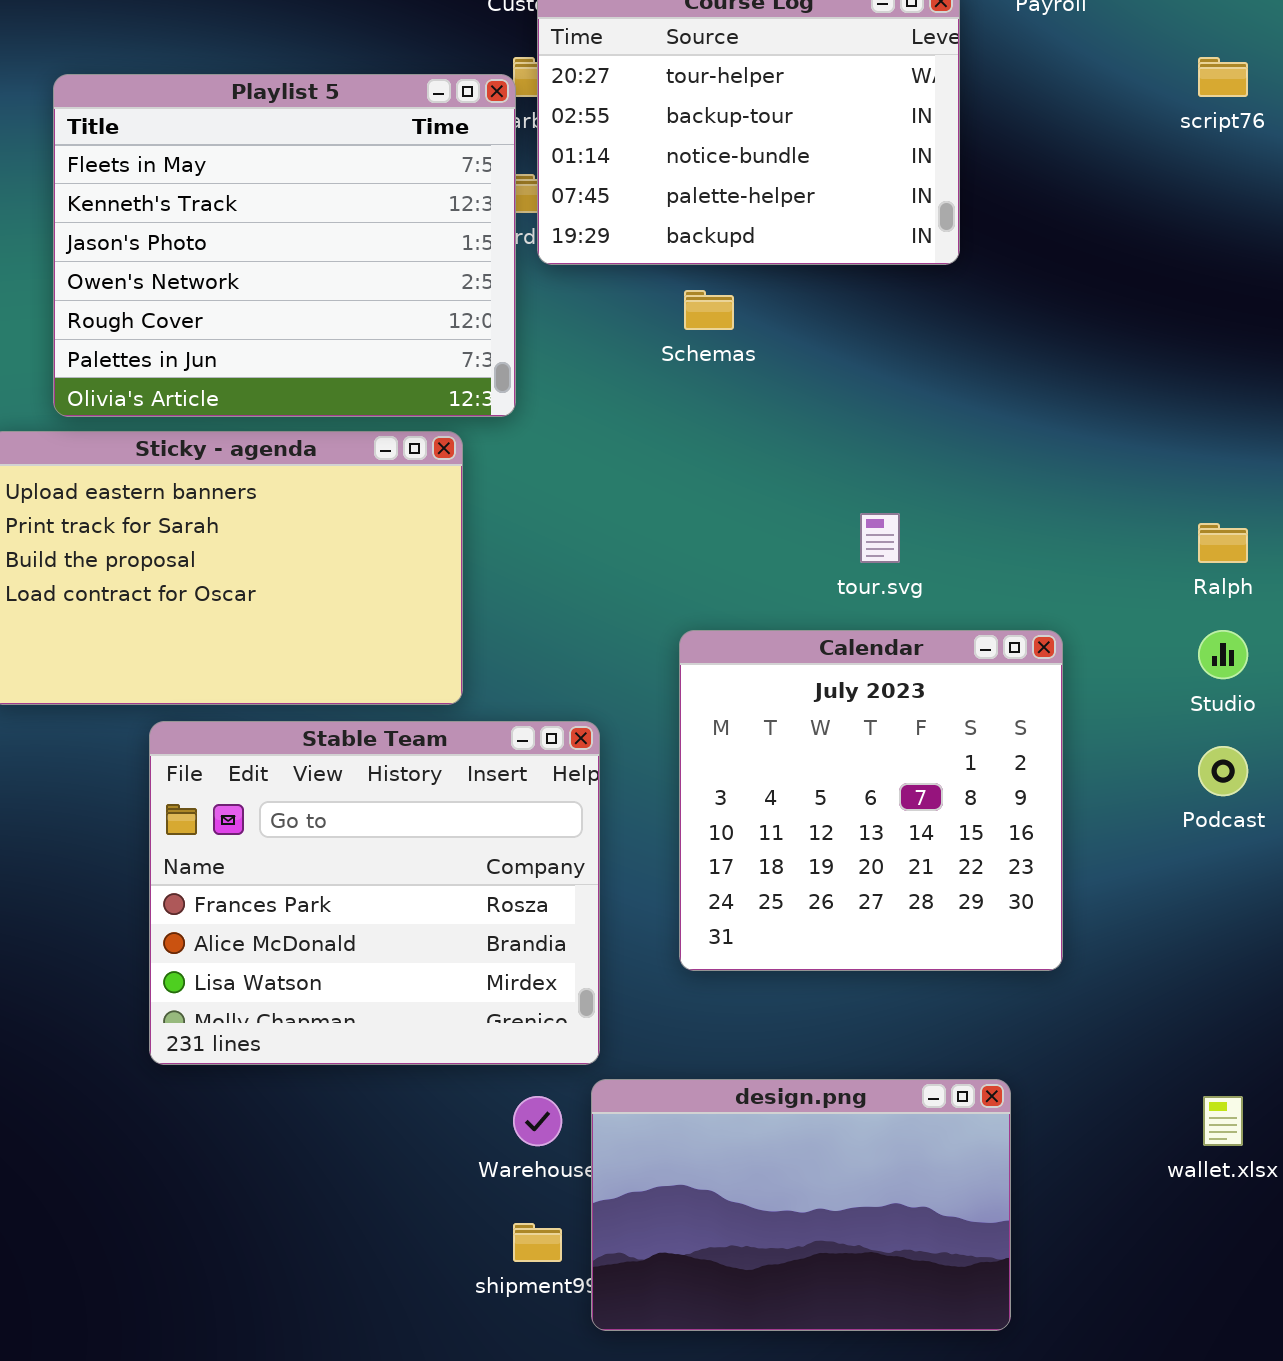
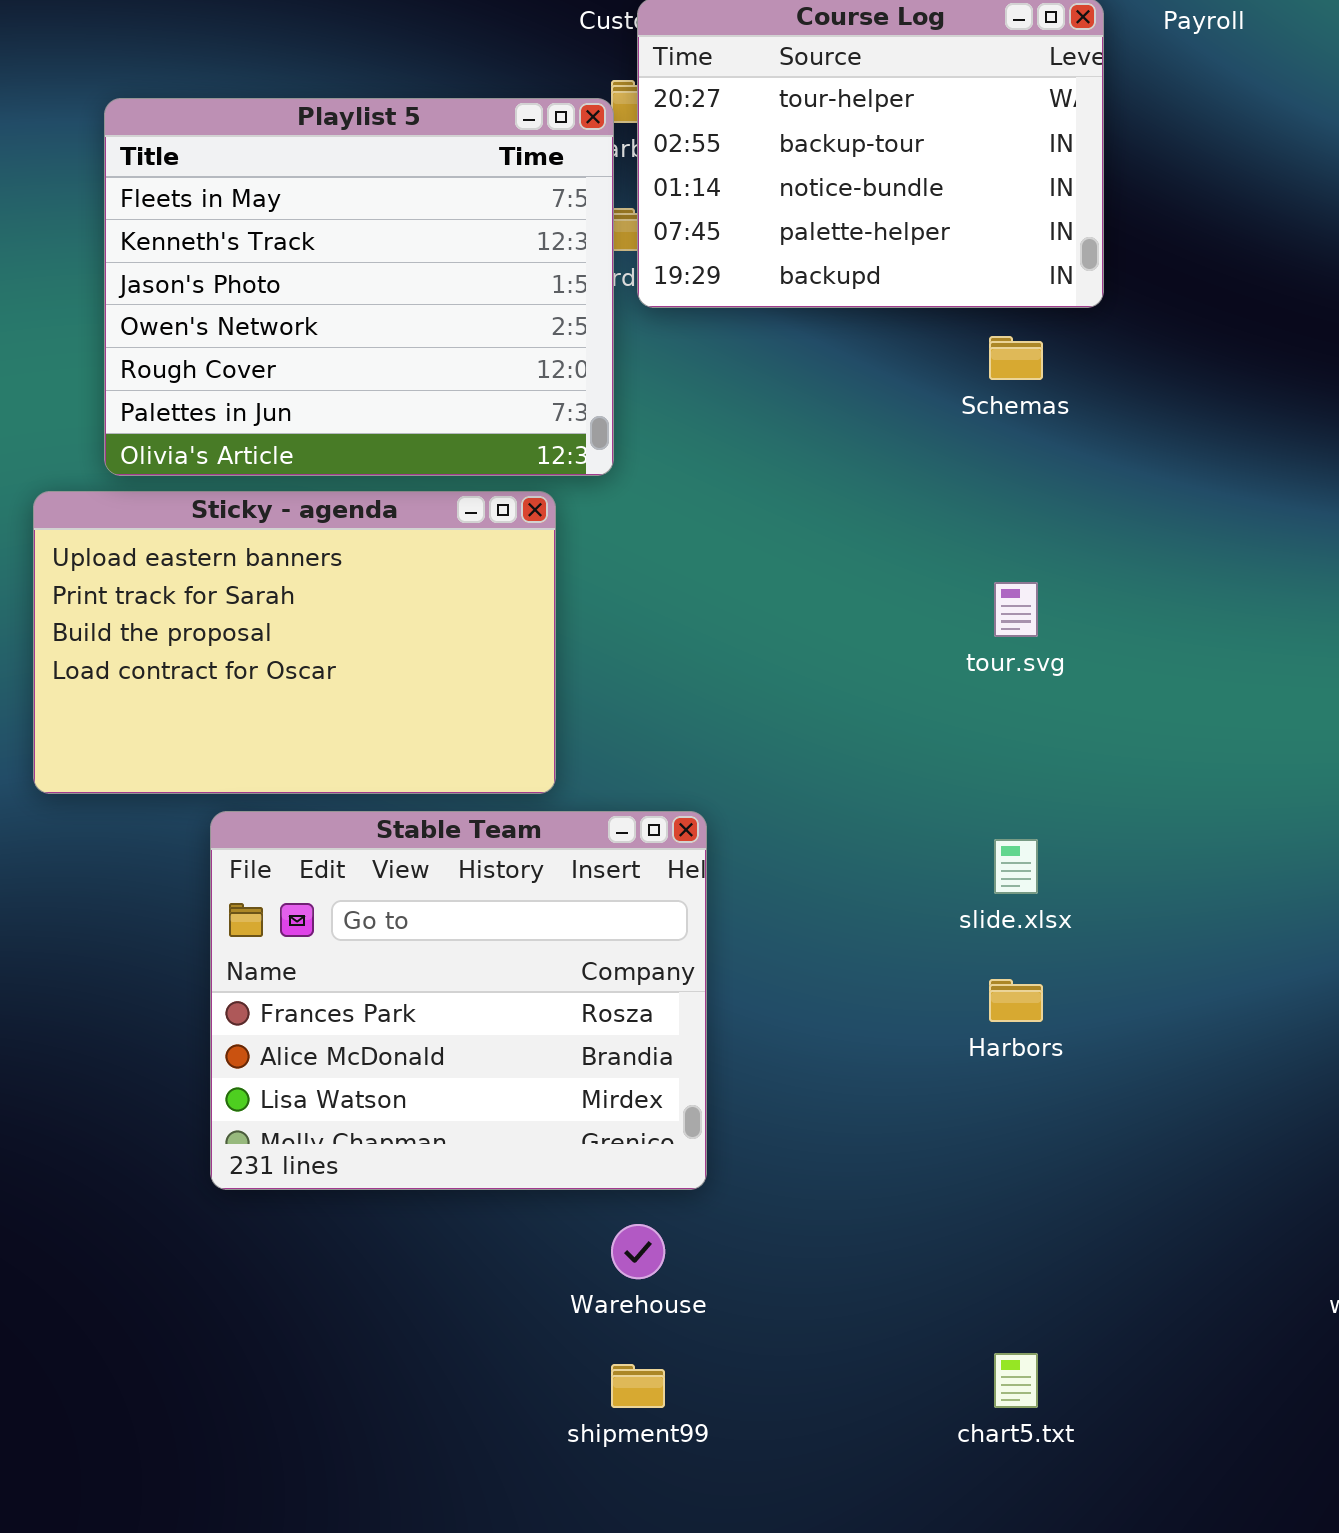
Schemas: [684,290,734,330] -> [989,336,1043,380], moved
Calendar: [679,630,1063,971] -> none, closed
design.png: [591,1079,1011,1331] -> none, closed

